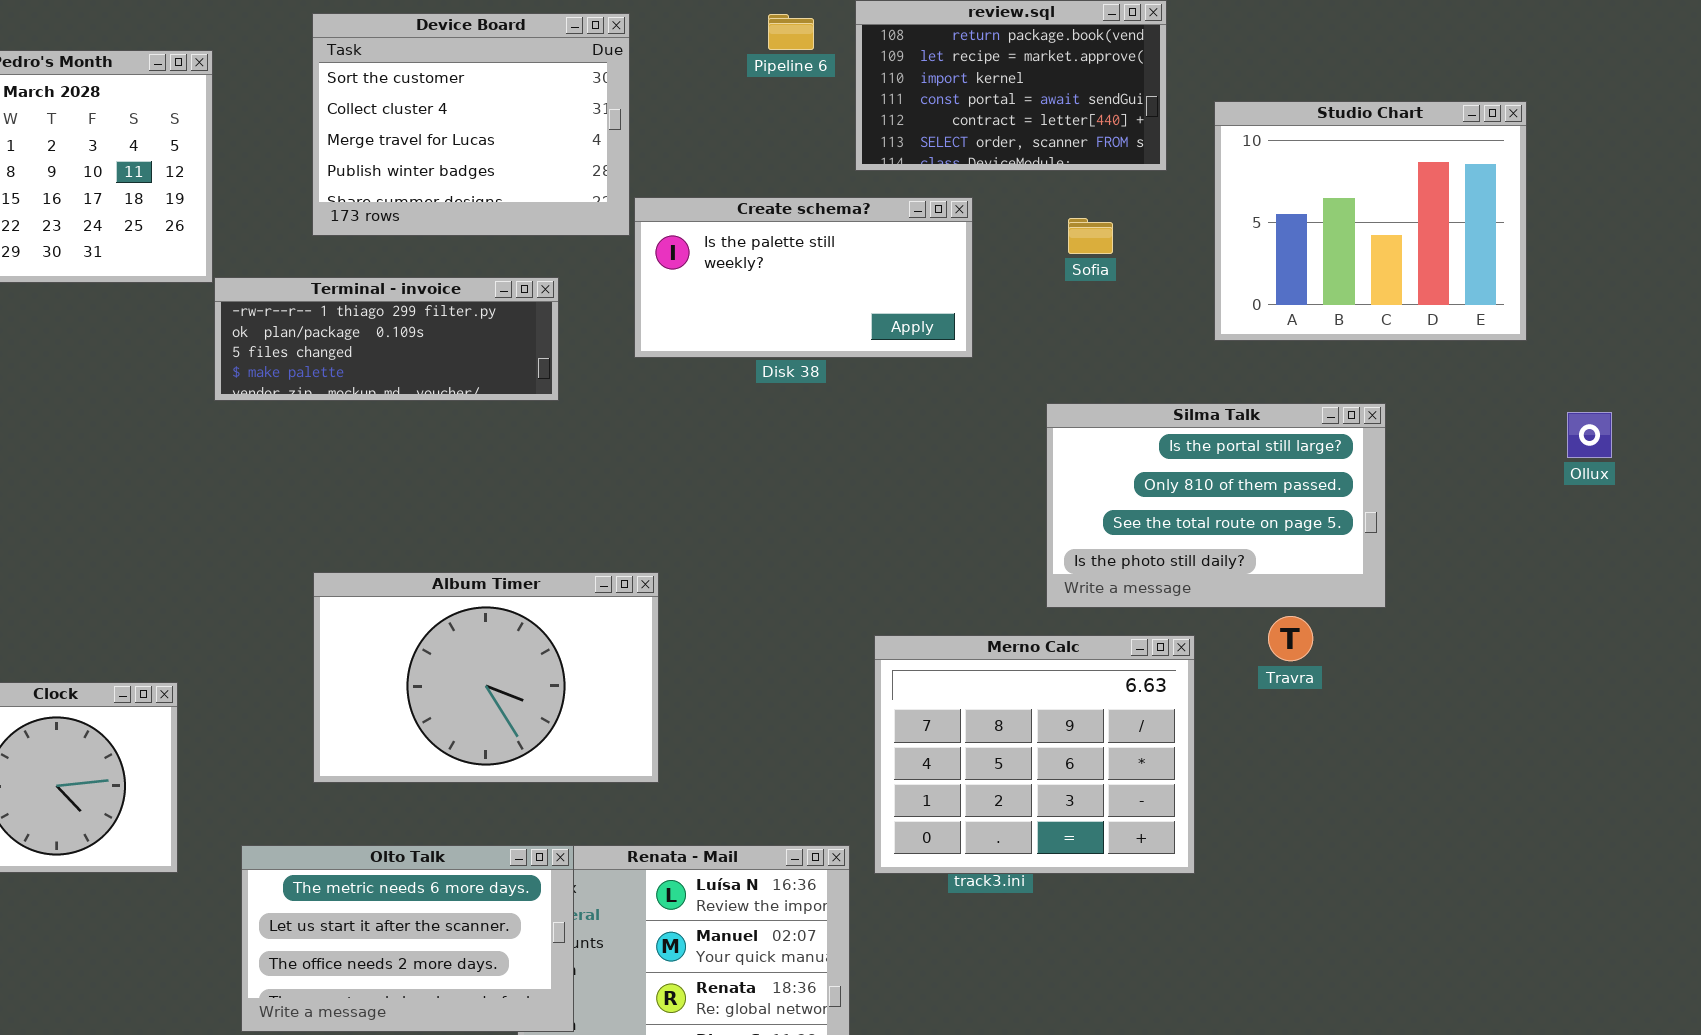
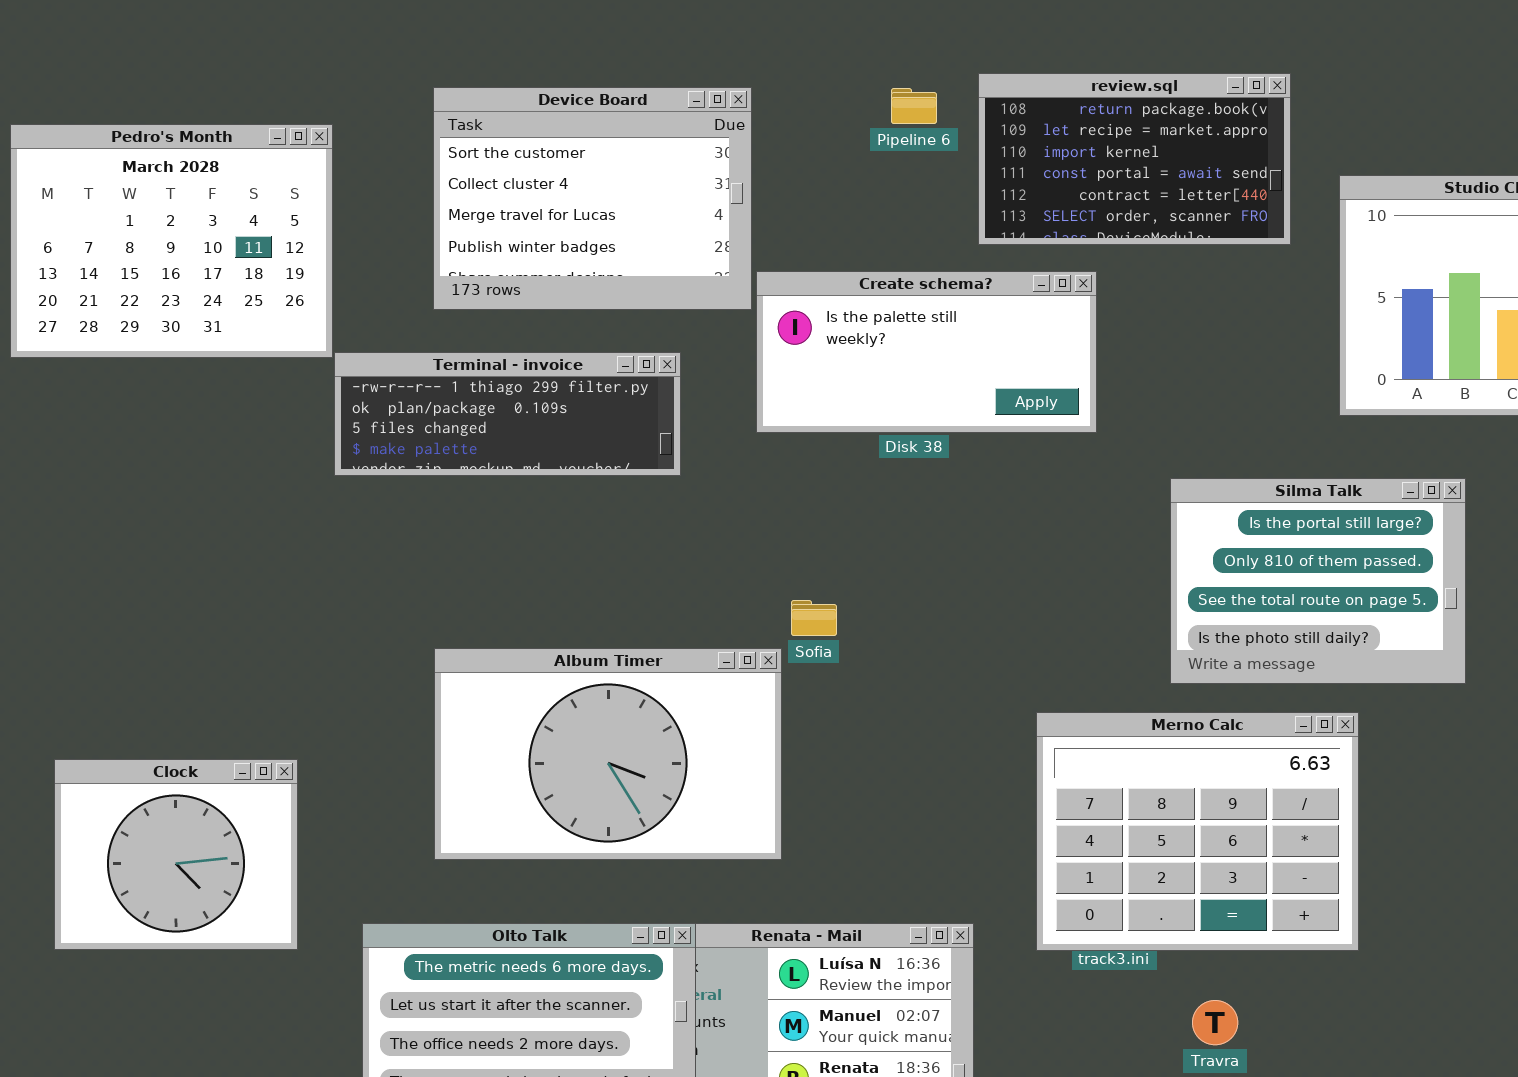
Sofia: [1068,218,1113,254] -> [791,600,837,636], moved
Silma Talk: [1046,403,1386,608] -> [1170,478,1466,684], resized
Travra: [1268,616,1313,661] -> [1192,1000,1238,1045], moved
Merno Calc: [874,635,1195,874] -> [1036,712,1359,951], moved

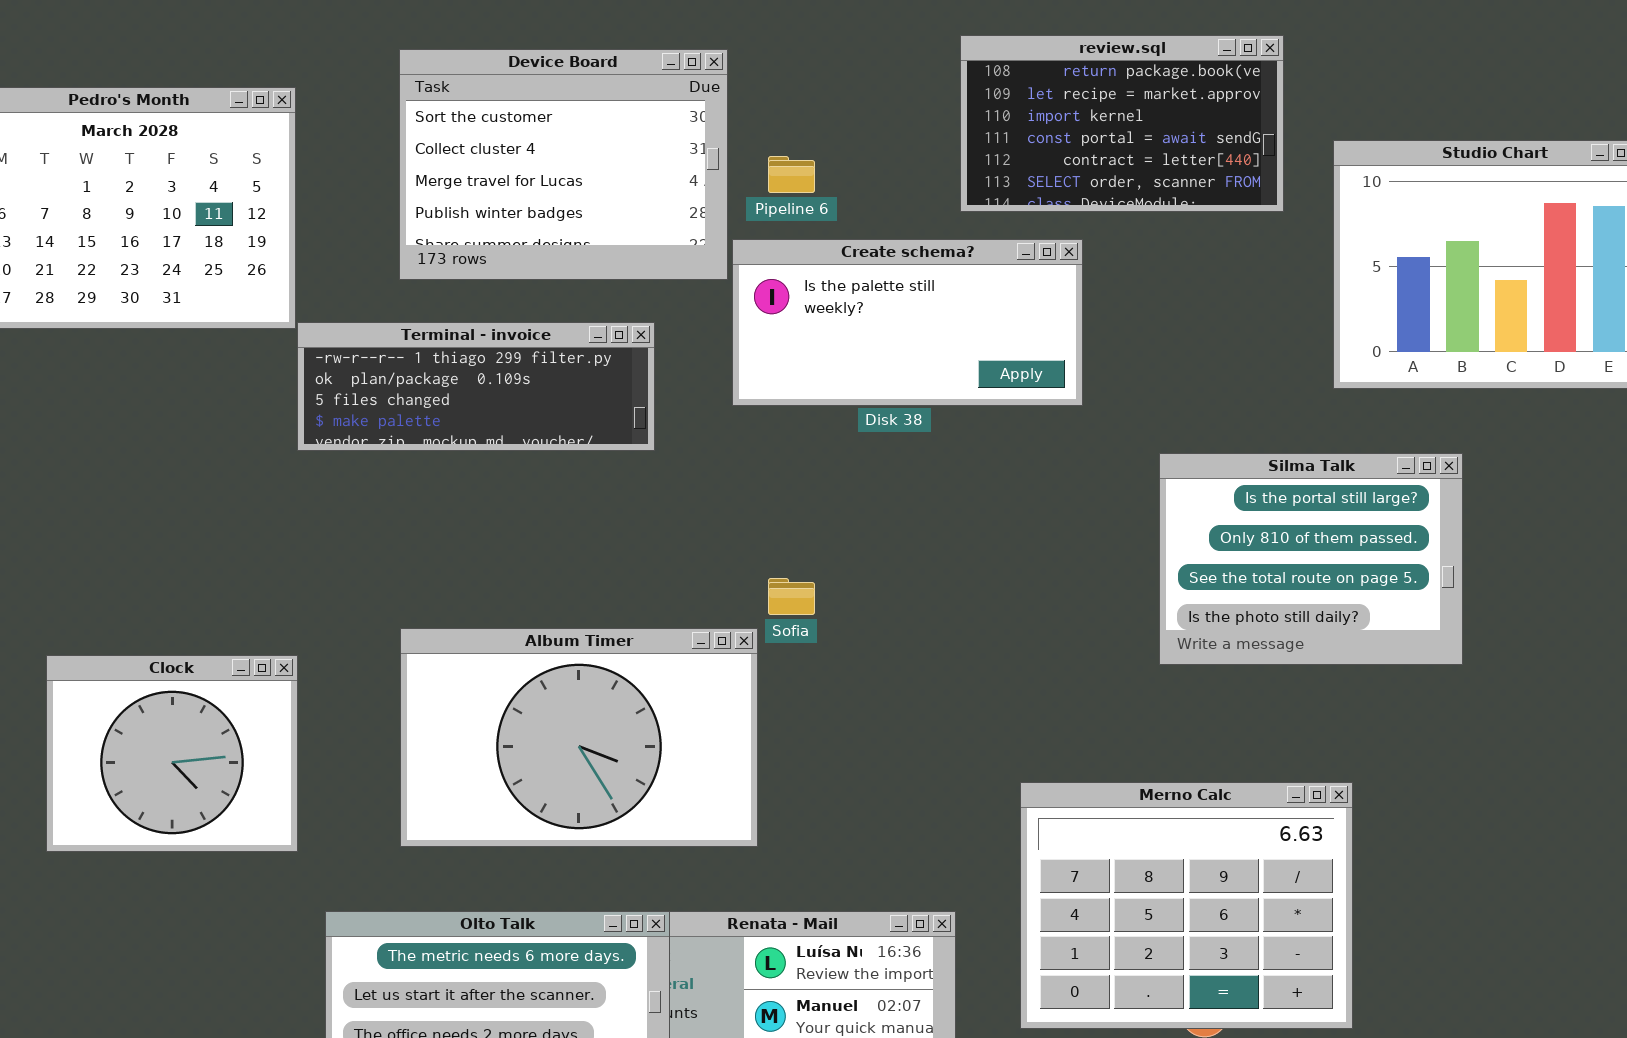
Pipeline 6: [891,88,937,124] -> [768,156,815,193], moved
Merno Calc: [1036,712,1359,951] -> [1020,782,1353,1029], moved
Clock: [54,759,298,950] -> [46,655,298,852], moved

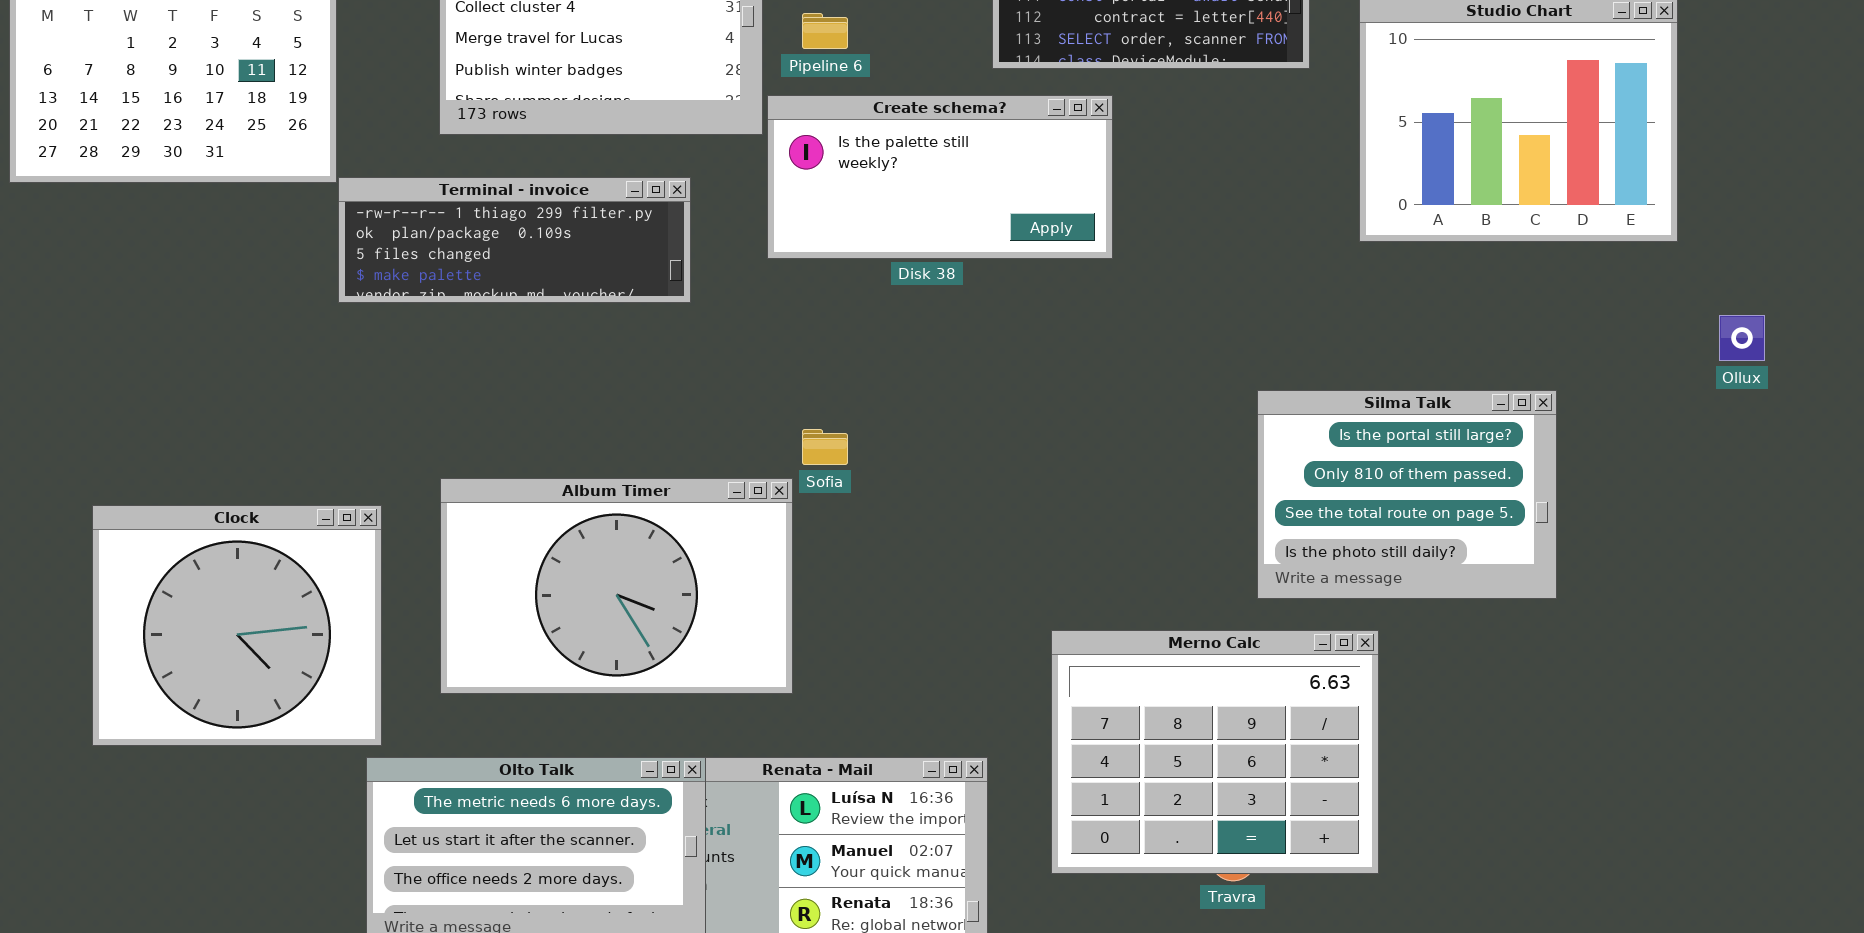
Silma Talk: [1159,453,1463,665] -> [1257,390,1557,599], moved
Clock: [46,655,298,852] -> [92,505,382,746], resized

